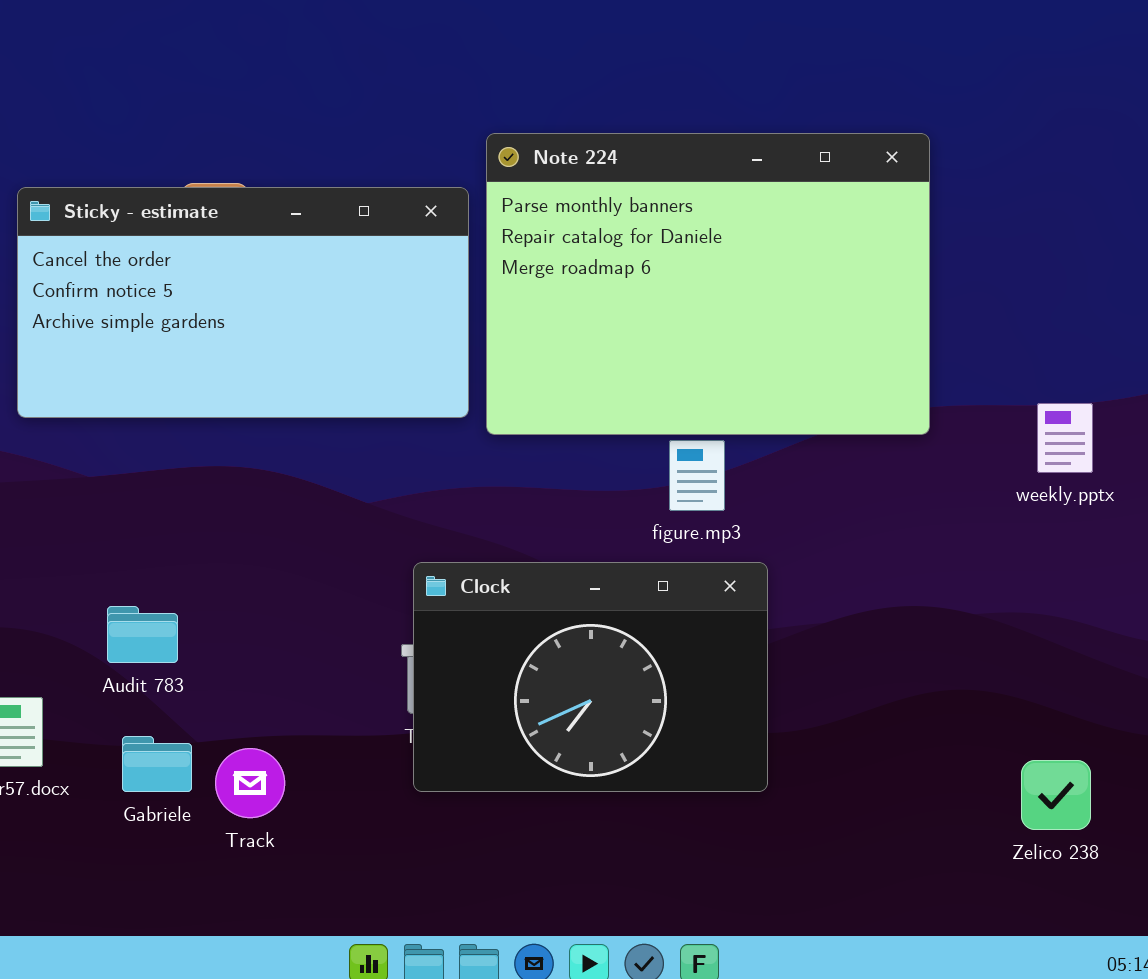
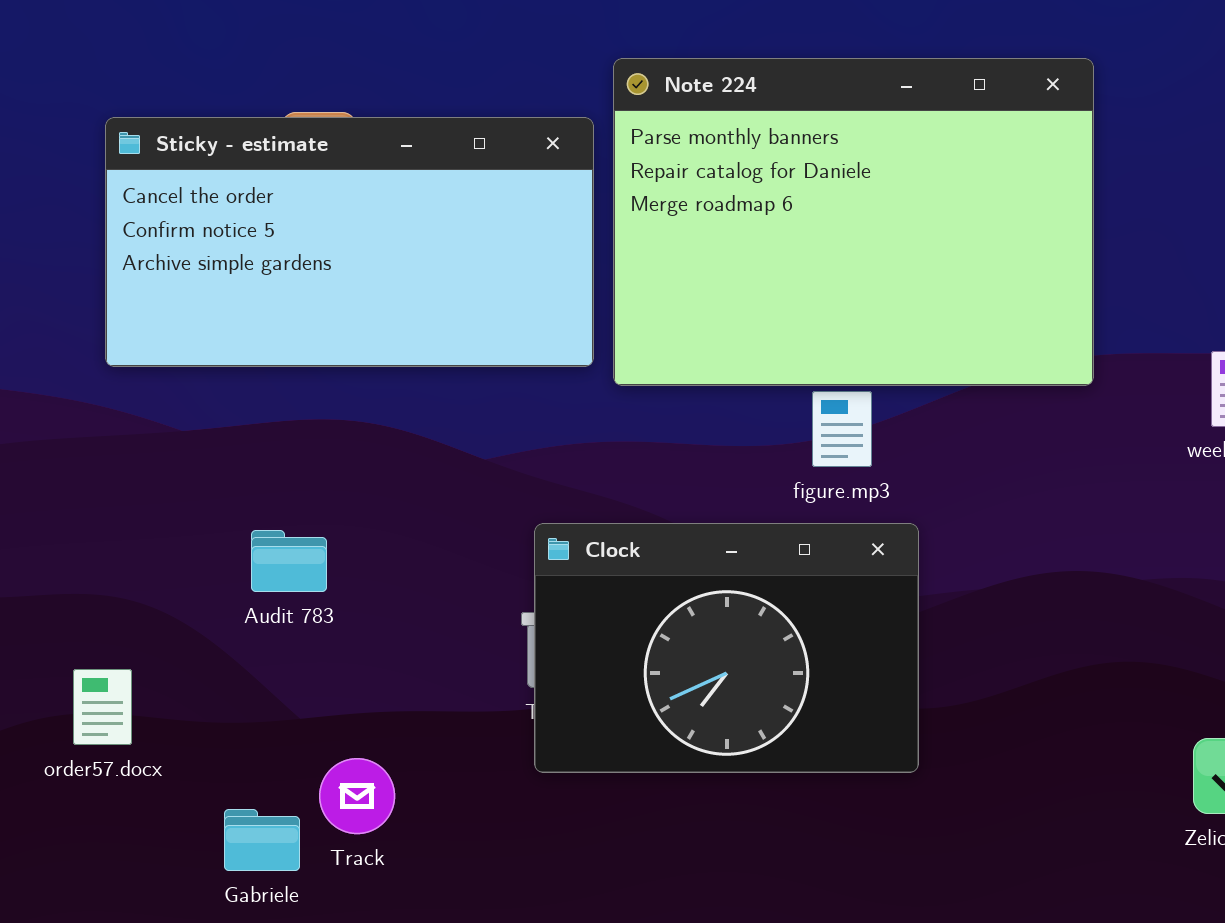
Audit 783: [107,606,178,663] -> [251,530,327,592], moved
Gabriele: [122,736,192,792] -> [224,809,300,871], moved
Track: [215,748,285,818] -> [319,758,395,834], moved

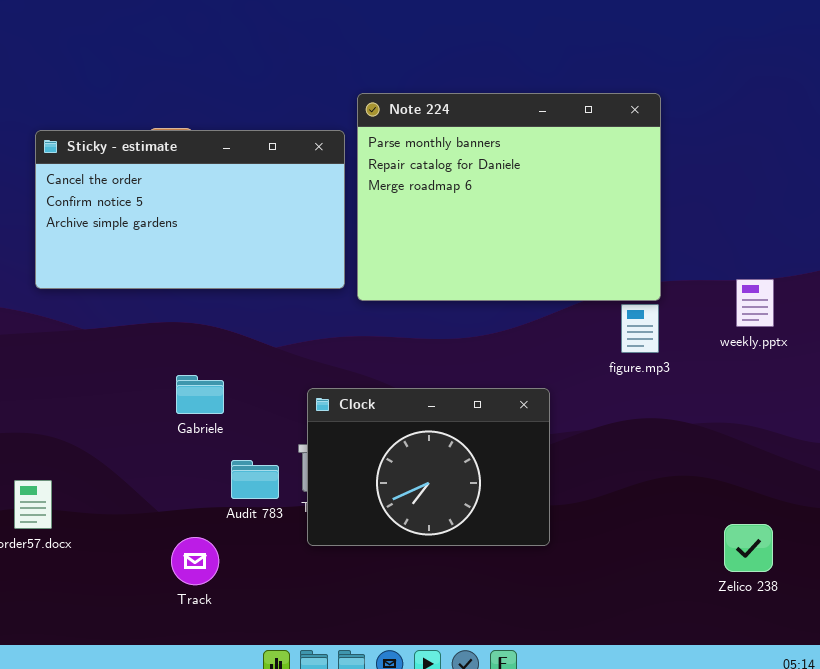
figure.mp3: [812,391,872,467] -> [621,304,659,353], moved
Audit 783: [251,530,327,592] -> [231,460,279,499], moved
Gabriele: [224,809,300,871] -> [176,375,224,414], moved

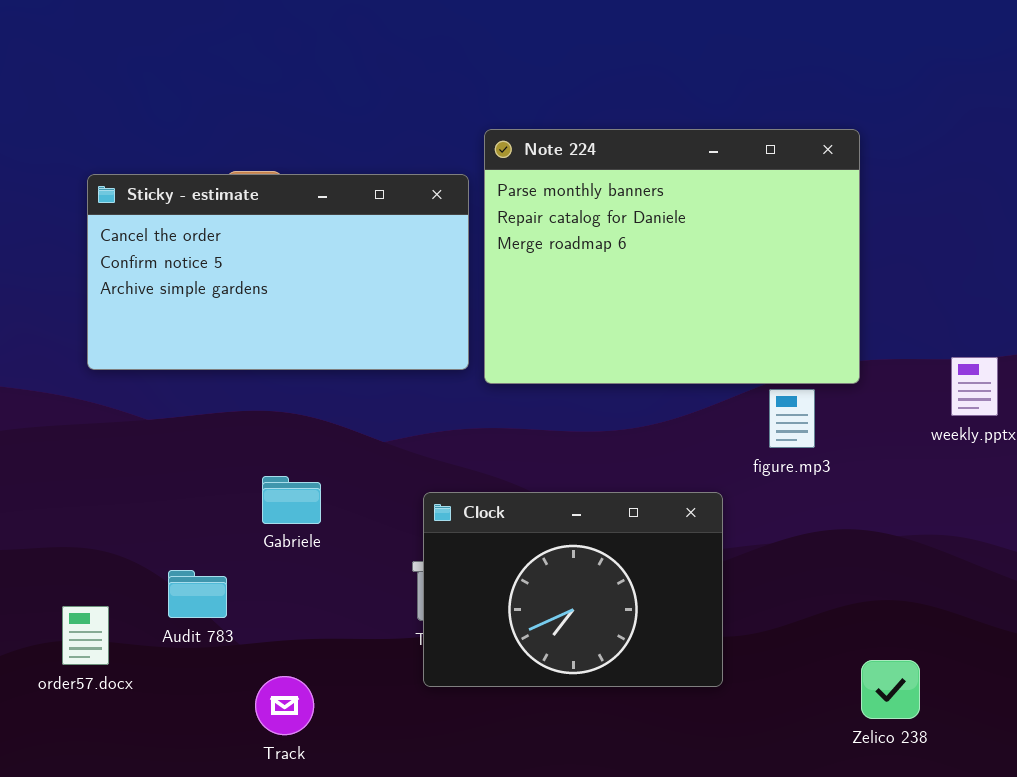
figure.mp3: [621,304,659,353] -> [769,389,815,448], moved
Audit 783: [231,460,279,499] -> [168,570,227,618], moved
Zelico 238: [724,524,773,572] -> [861,660,920,719], moved

